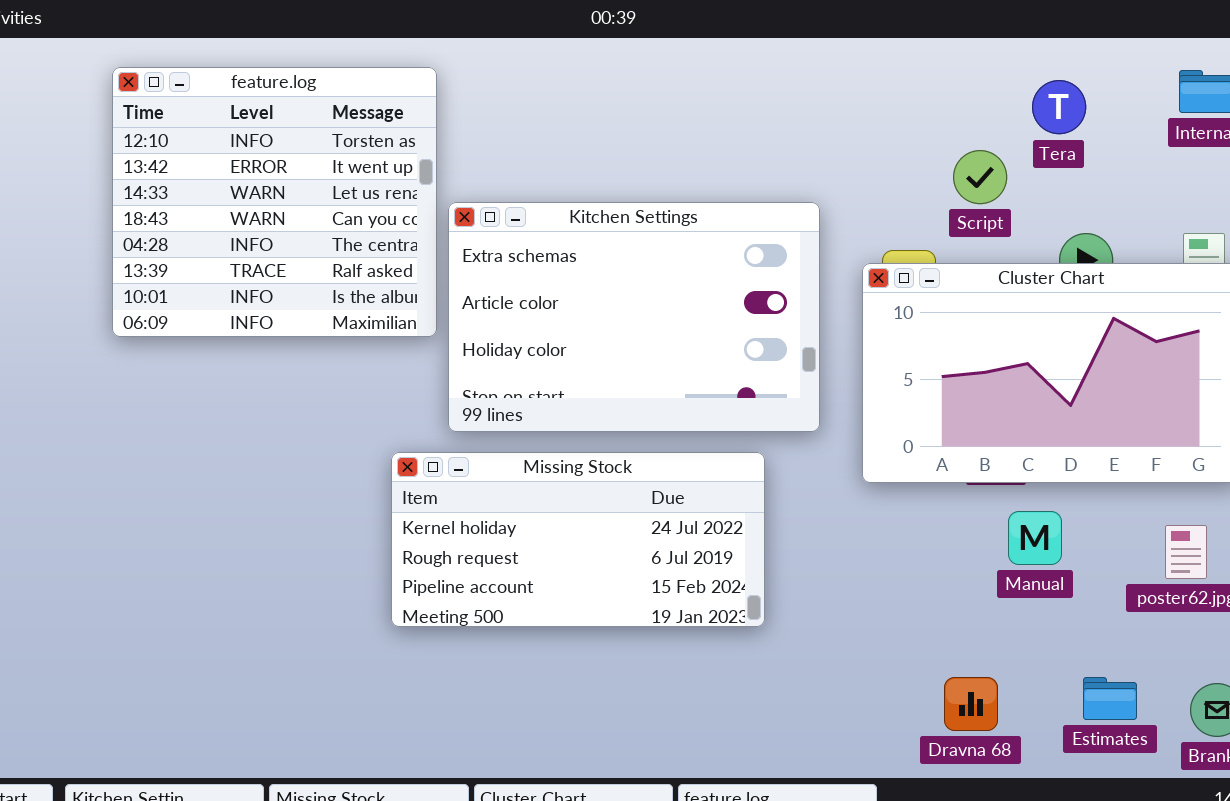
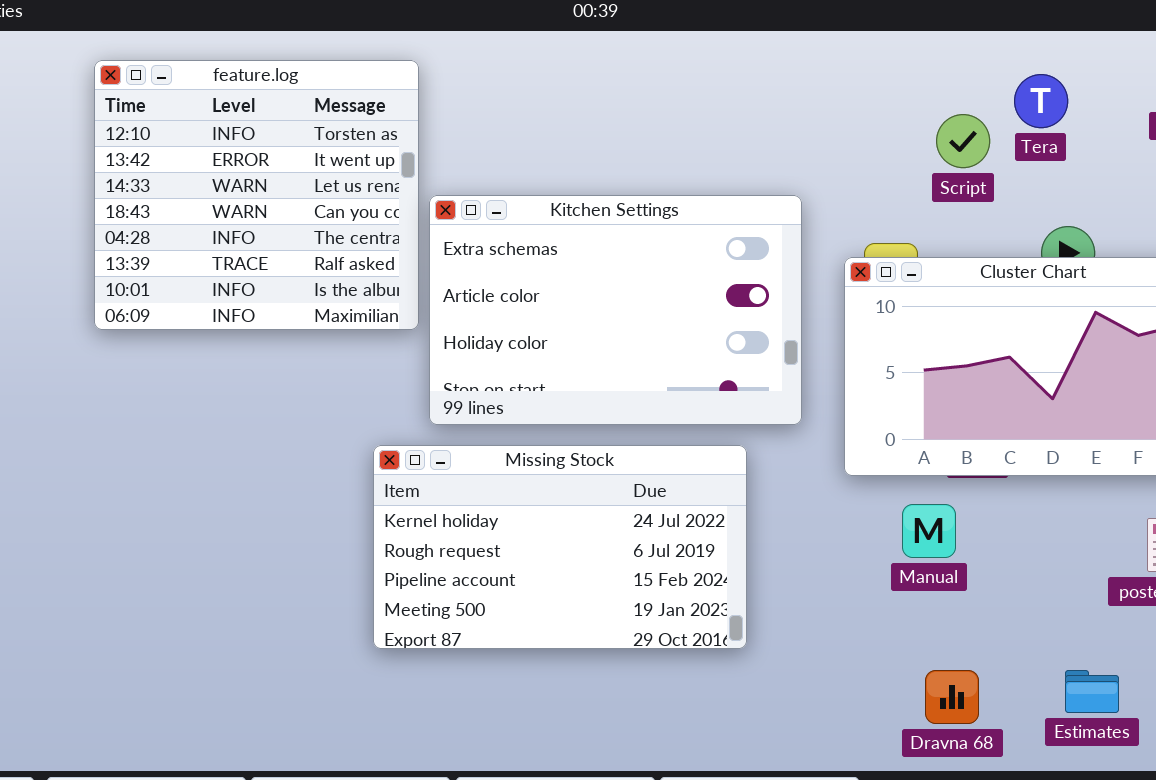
Script: [953,150,1007,204] -> [936,114,990,168], moved
Missing Stock: [391,452,765,627] -> [373,445,747,649], resized
Manual: [1008,511,1062,565] -> [902,504,956,558], moved

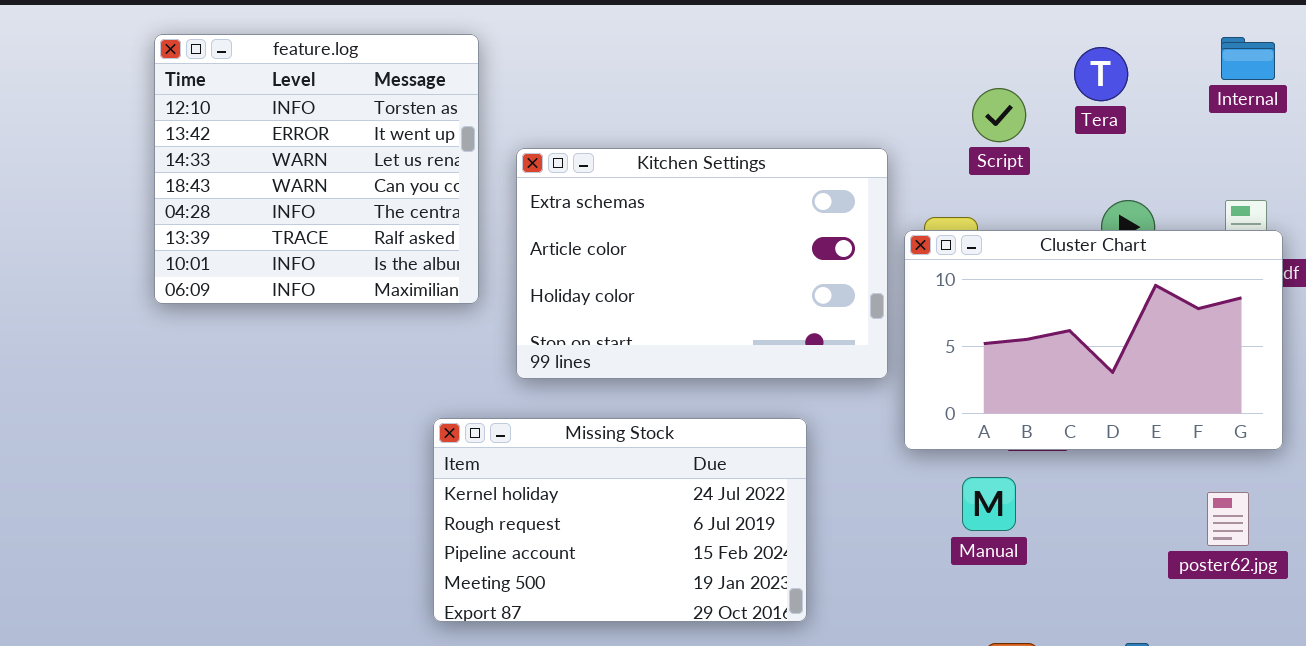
Script: [936,114,990,168] -> [972,88,1026,142], moved
Kitchen Settings: [429,195,802,425] -> [516,148,888,379], moved

